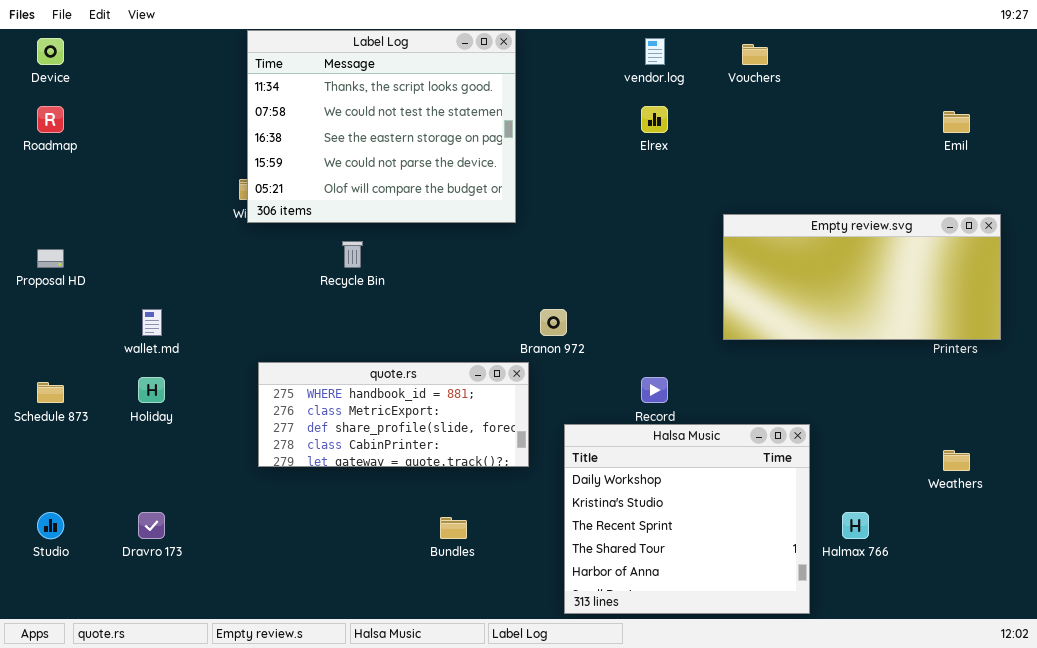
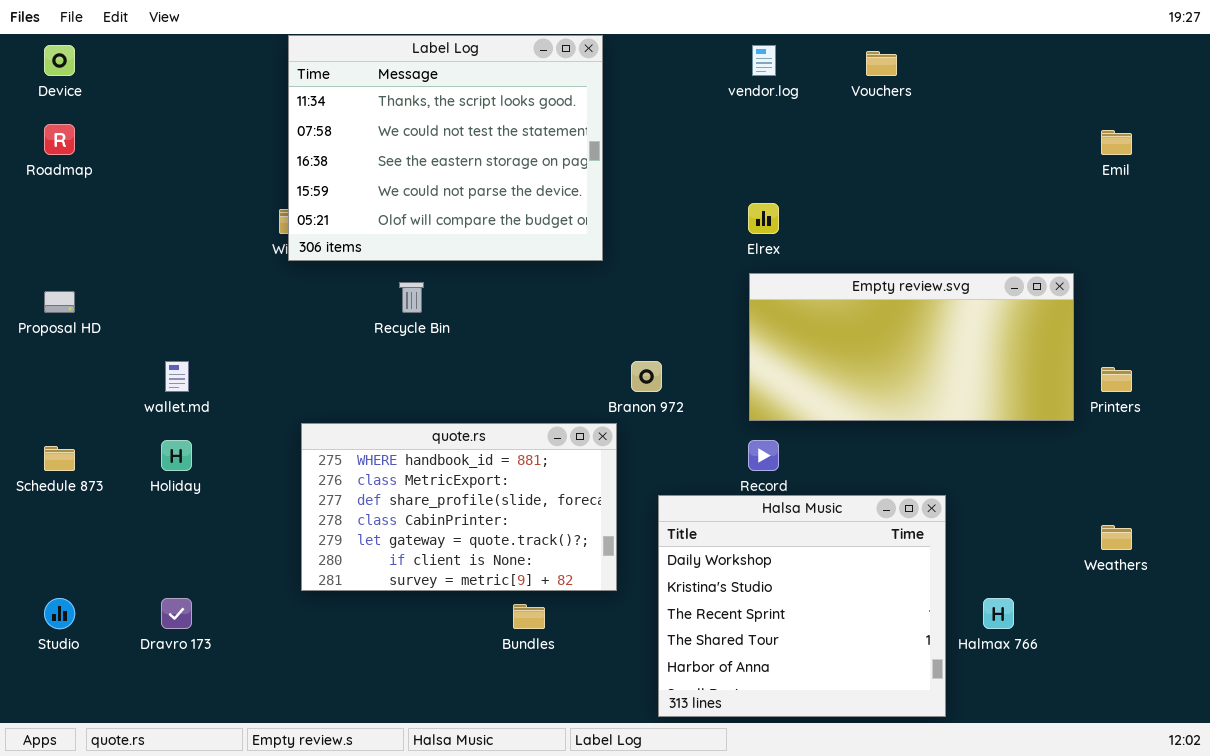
Elrex: [641,106,668,133] -> [748,203,779,234], moved
Empty review.svg: [723,214,1001,340] -> [749,273,1074,421], moved
quote.rs: [258,362,529,467] -> [301,423,617,591], resized

